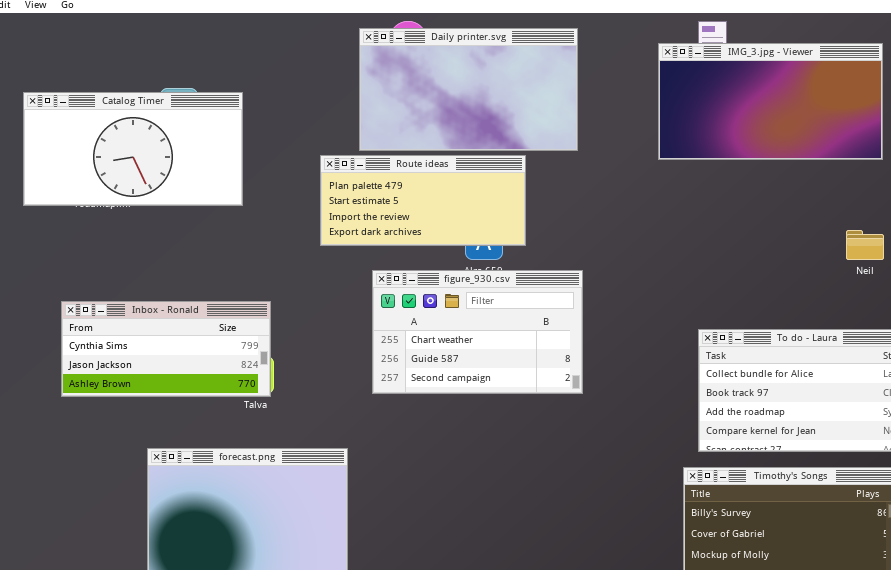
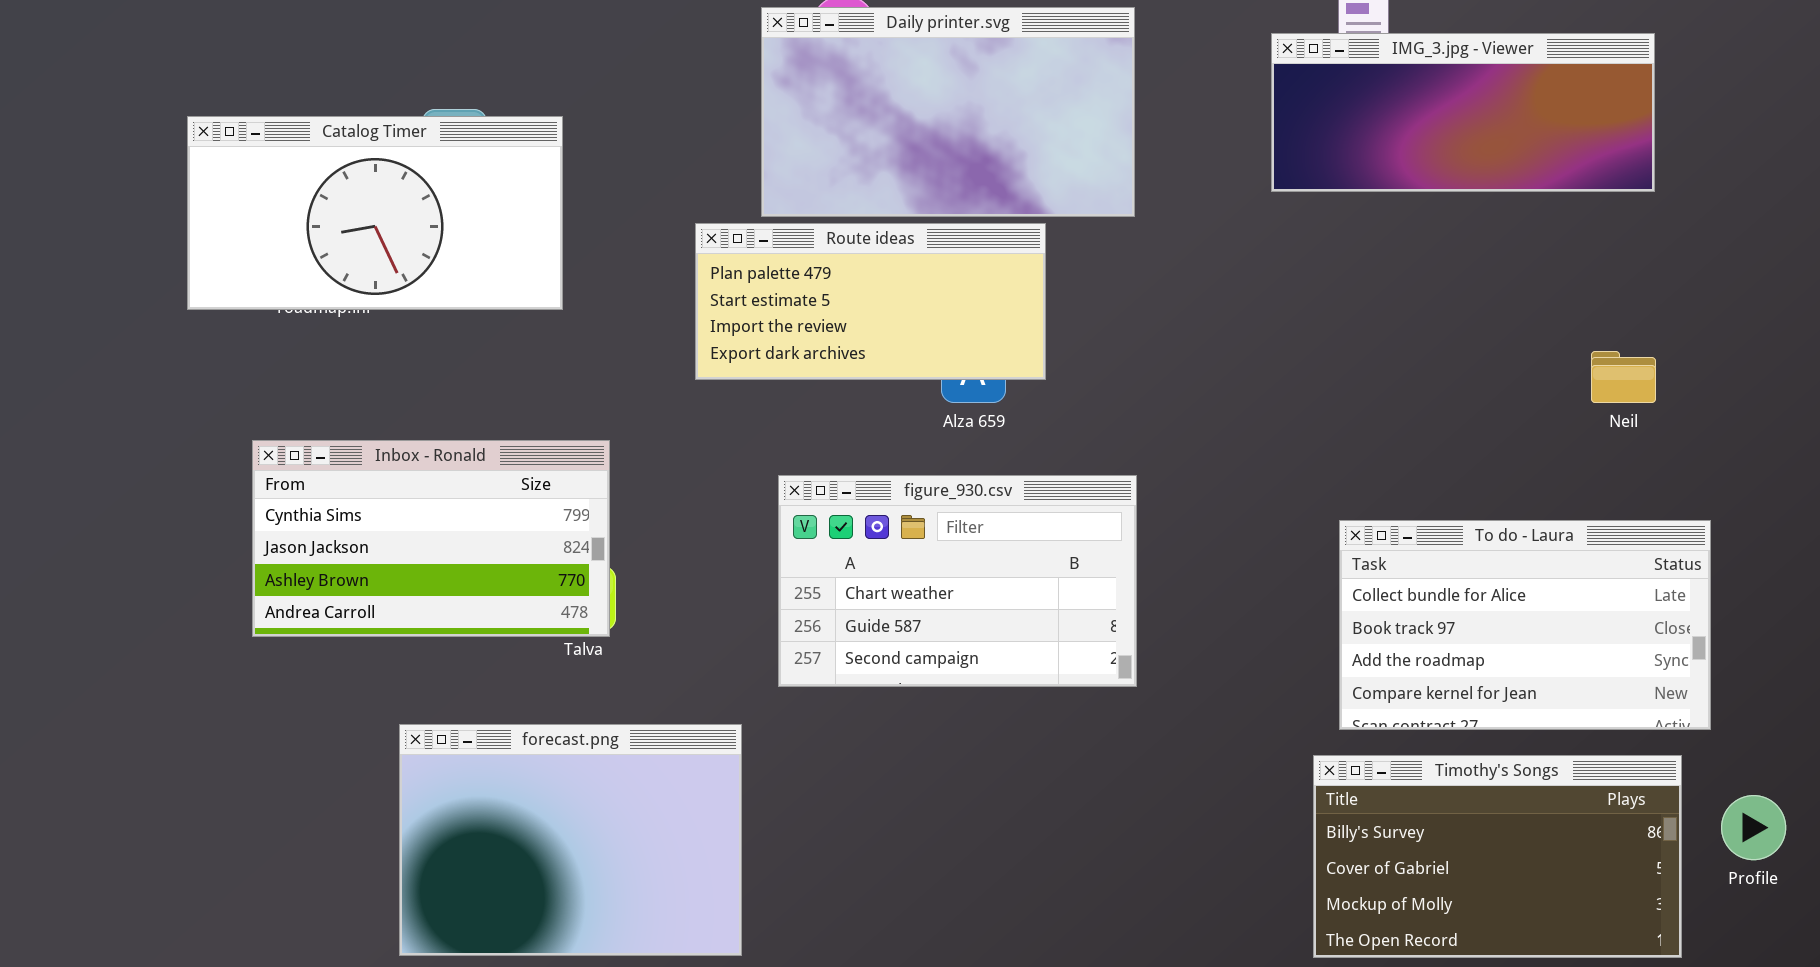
IMG_3.jpg - Viewer: [658,43,883,160] -> [1271,33,1655,192], resized
figure_930.csv: [372,270,583,394] -> [778,475,1137,687], moved
Inbox - Ronald: [61,301,271,397] -> [252,440,610,637], resized

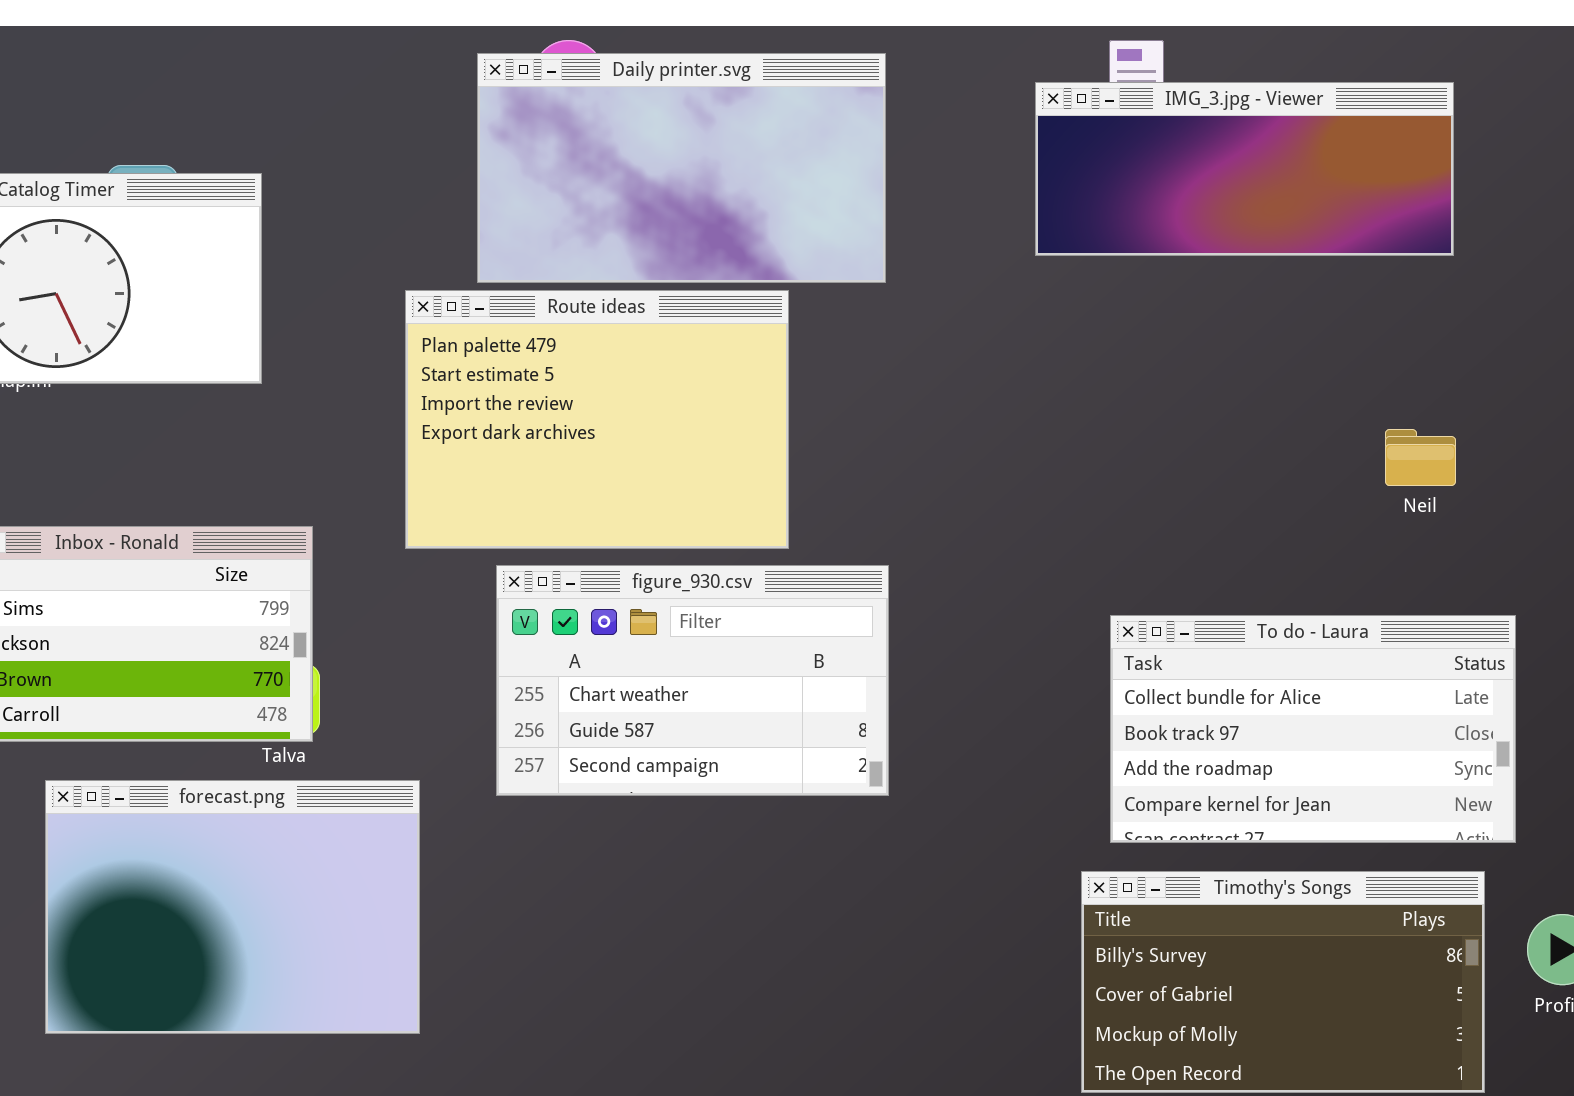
Route ideas: [695,223,1046,380] -> [405,290,789,549], resized
forecast.png: [399,724,742,956] -> [45,780,420,1034], moved

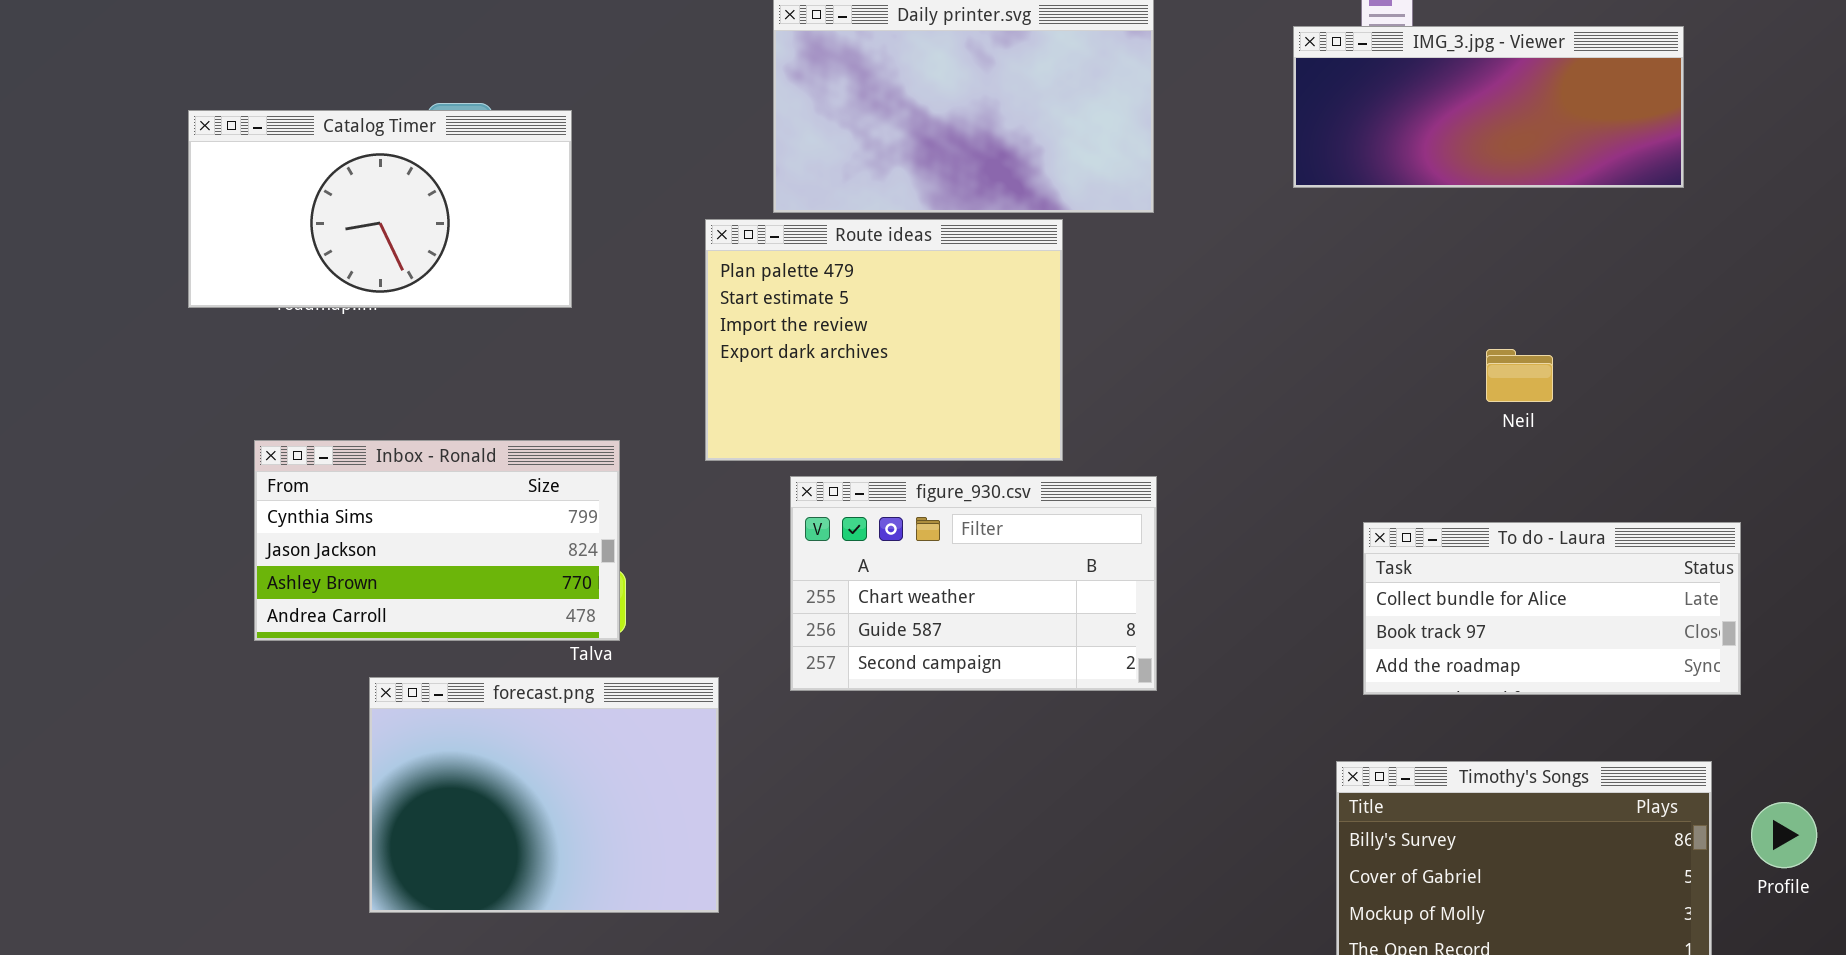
Neil: [1385,429,1456,486] -> [1486,349,1553,402], moved
To do - Laura: [1110,615,1516,843] -> [1363,522,1741,695], resized

